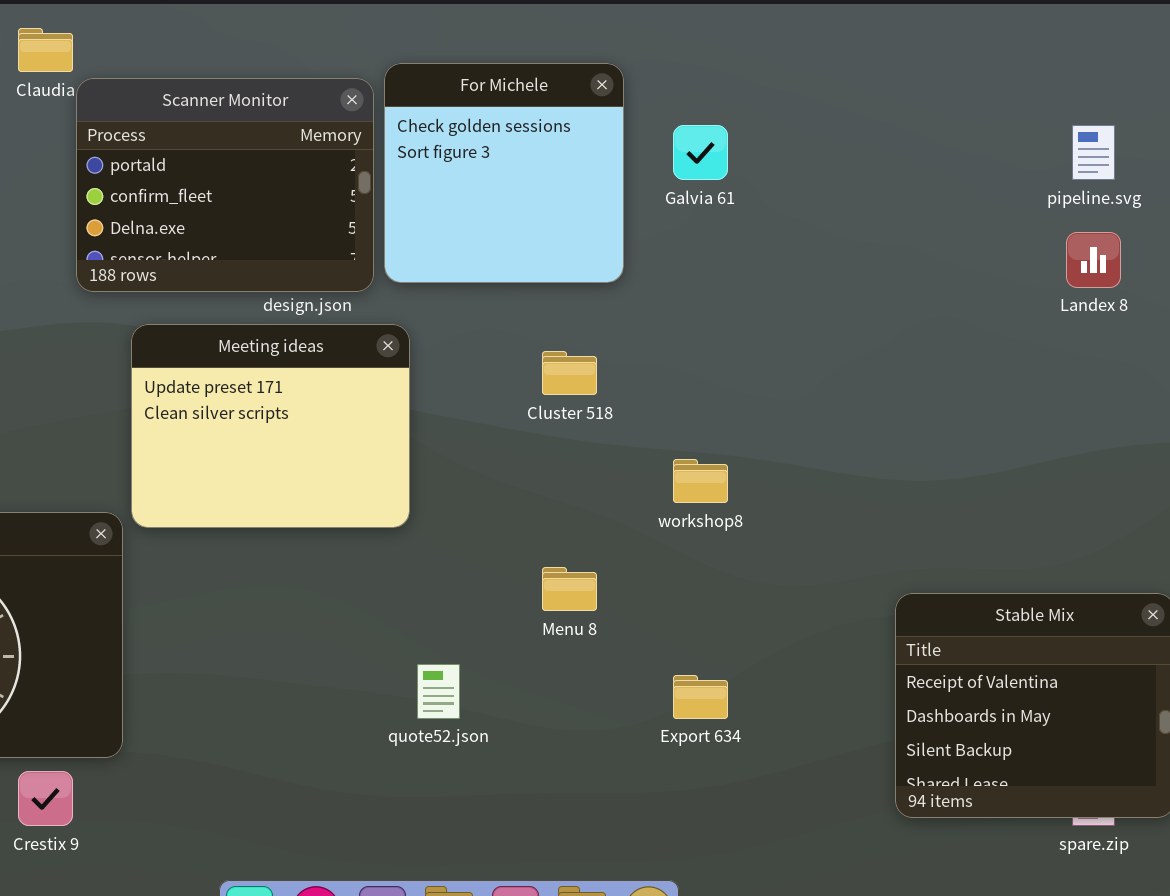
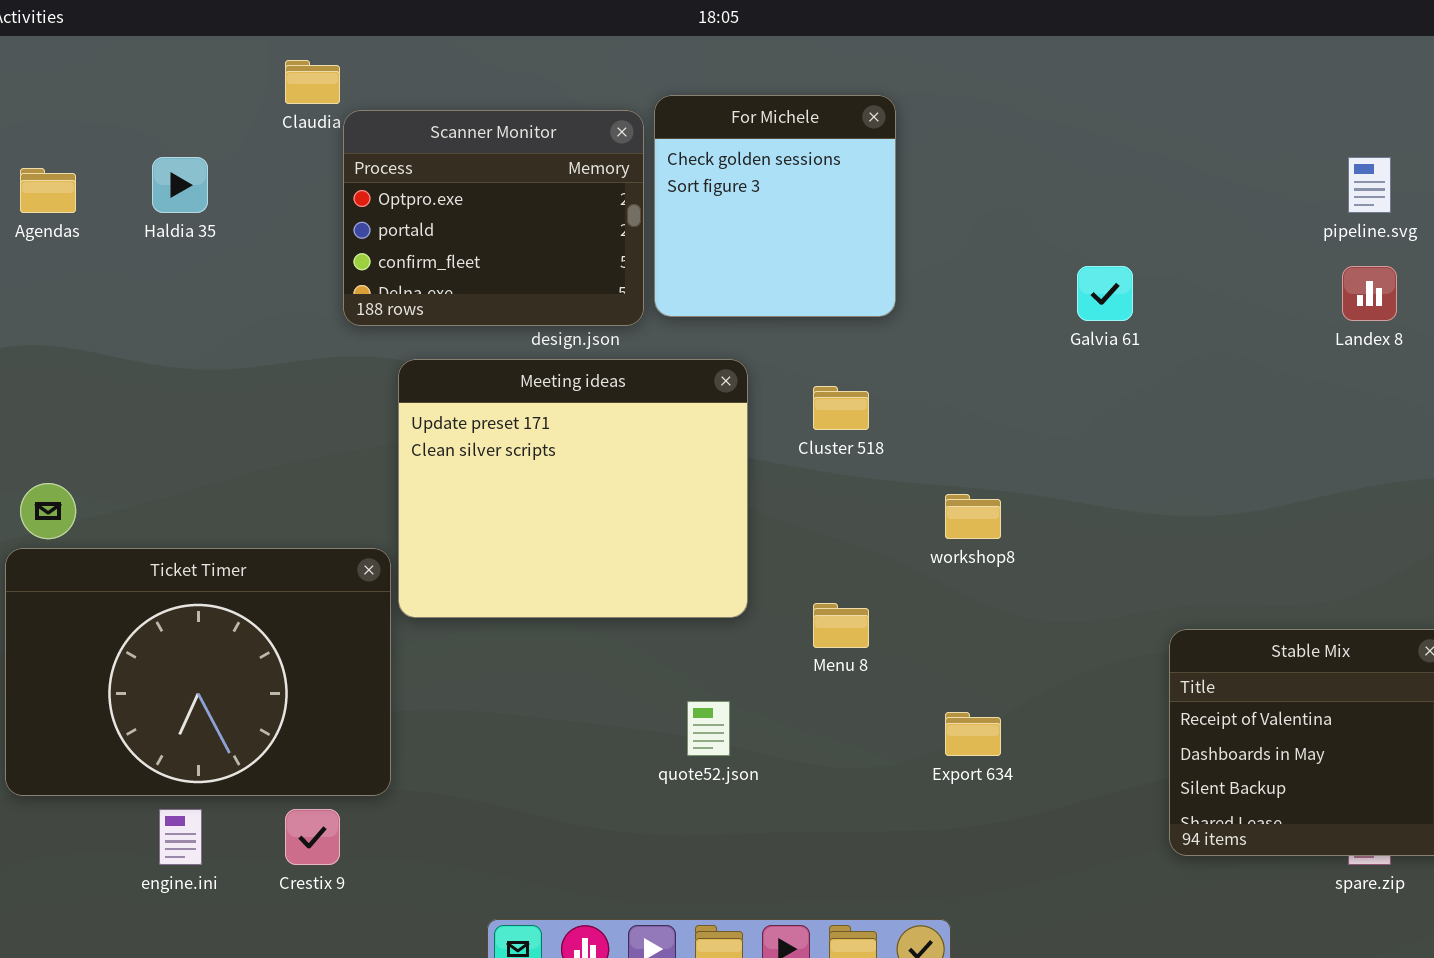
Scanner Monitor: [76,78,374,292] -> [343,110,644,326], scrolled up 1 row
Galvia 61: [673,125,728,180] -> [1077,266,1133,321], moved
Meeting ideas: [131,324,410,528] -> [398,359,748,618], resized

